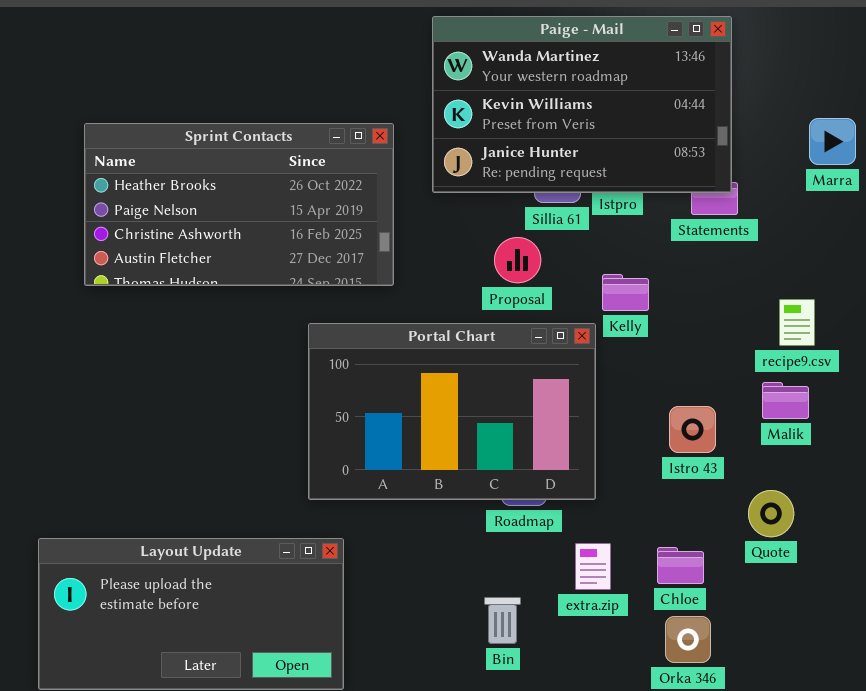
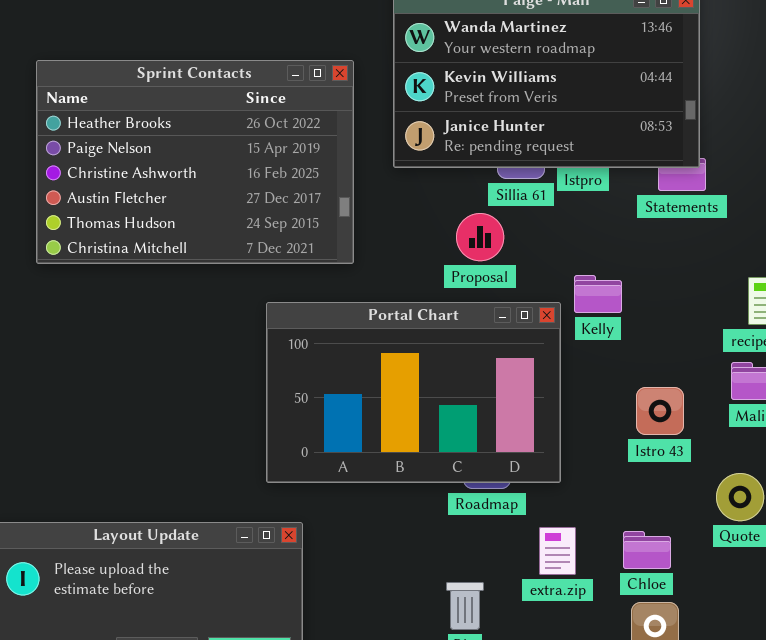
Sprint Contacts: [84,123,394,286] -> [36,60,354,264], resized
Kelly: [602,274,649,311] -> [574,275,622,313], moved

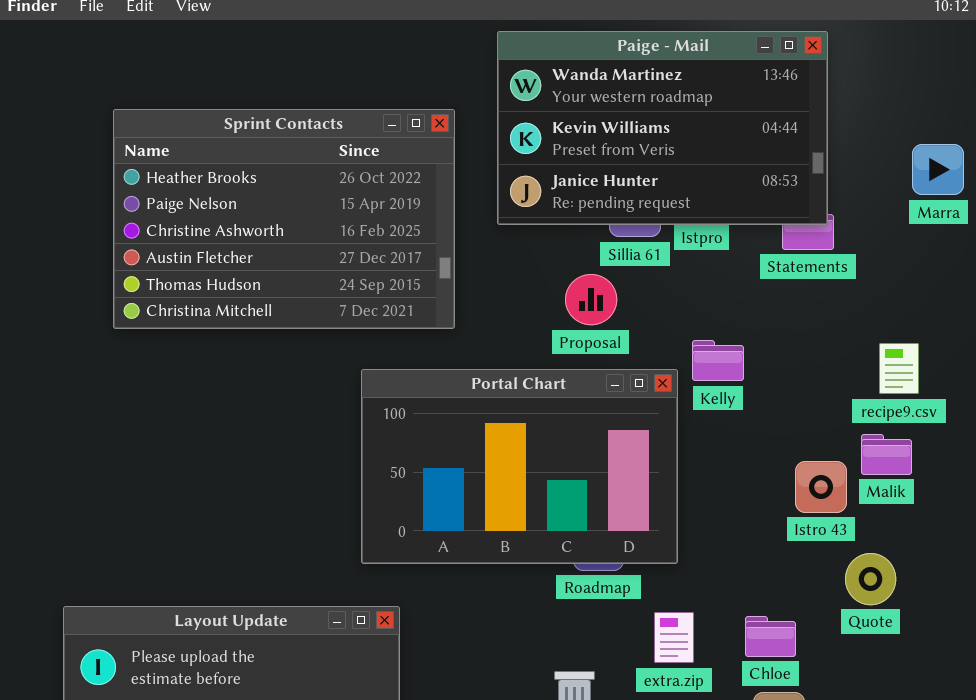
Istro 43: [636,387,684,435] -> [795,461,847,513], moved

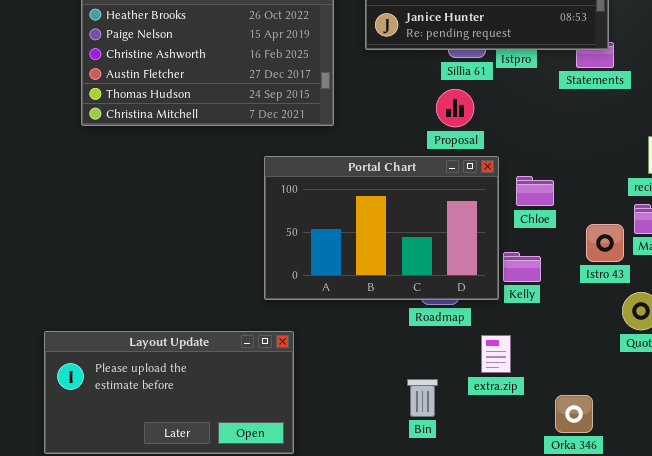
Proposal: [565,274,617,325] -> [436,89,474,127], moved
Kelly: [692,340,744,381] -> [503,252,541,282], moved
Chloe: [745,616,796,657] -> [516,176,554,206], moved

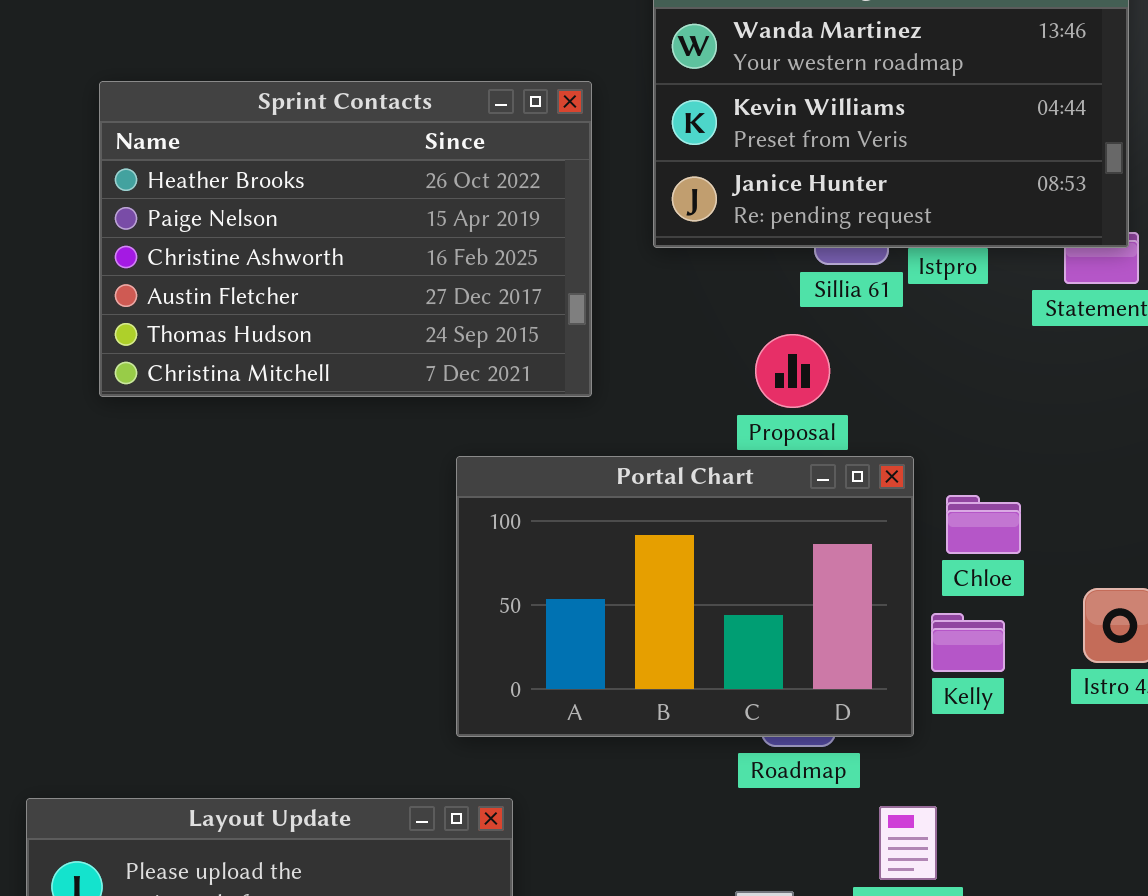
Proposal: [436,89,474,127] -> [755,334,830,408], moved
Kelly: [503,252,541,282] -> [931,613,1005,672], moved

